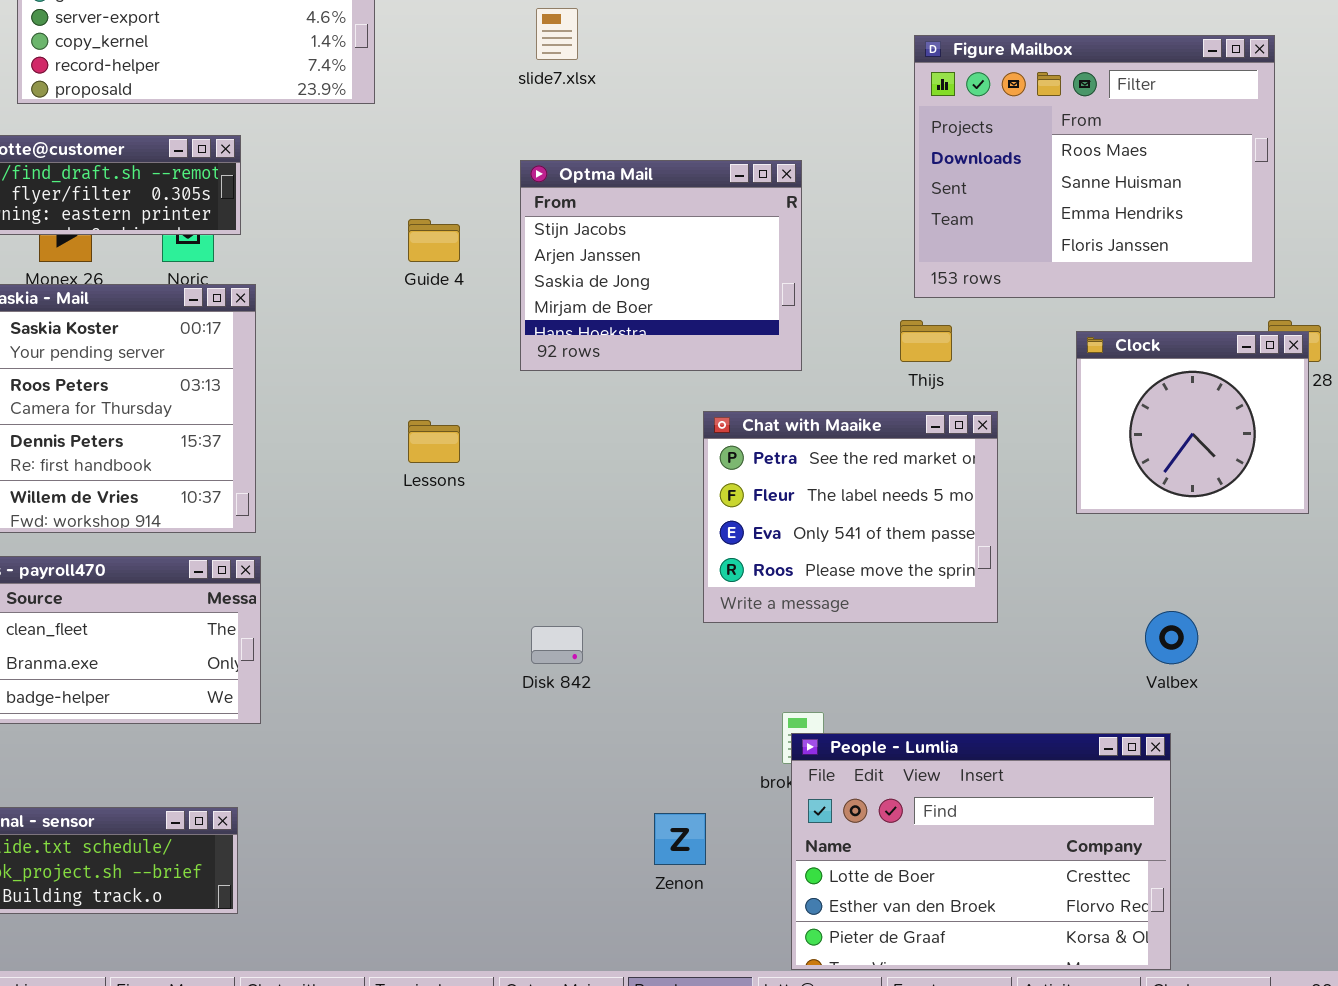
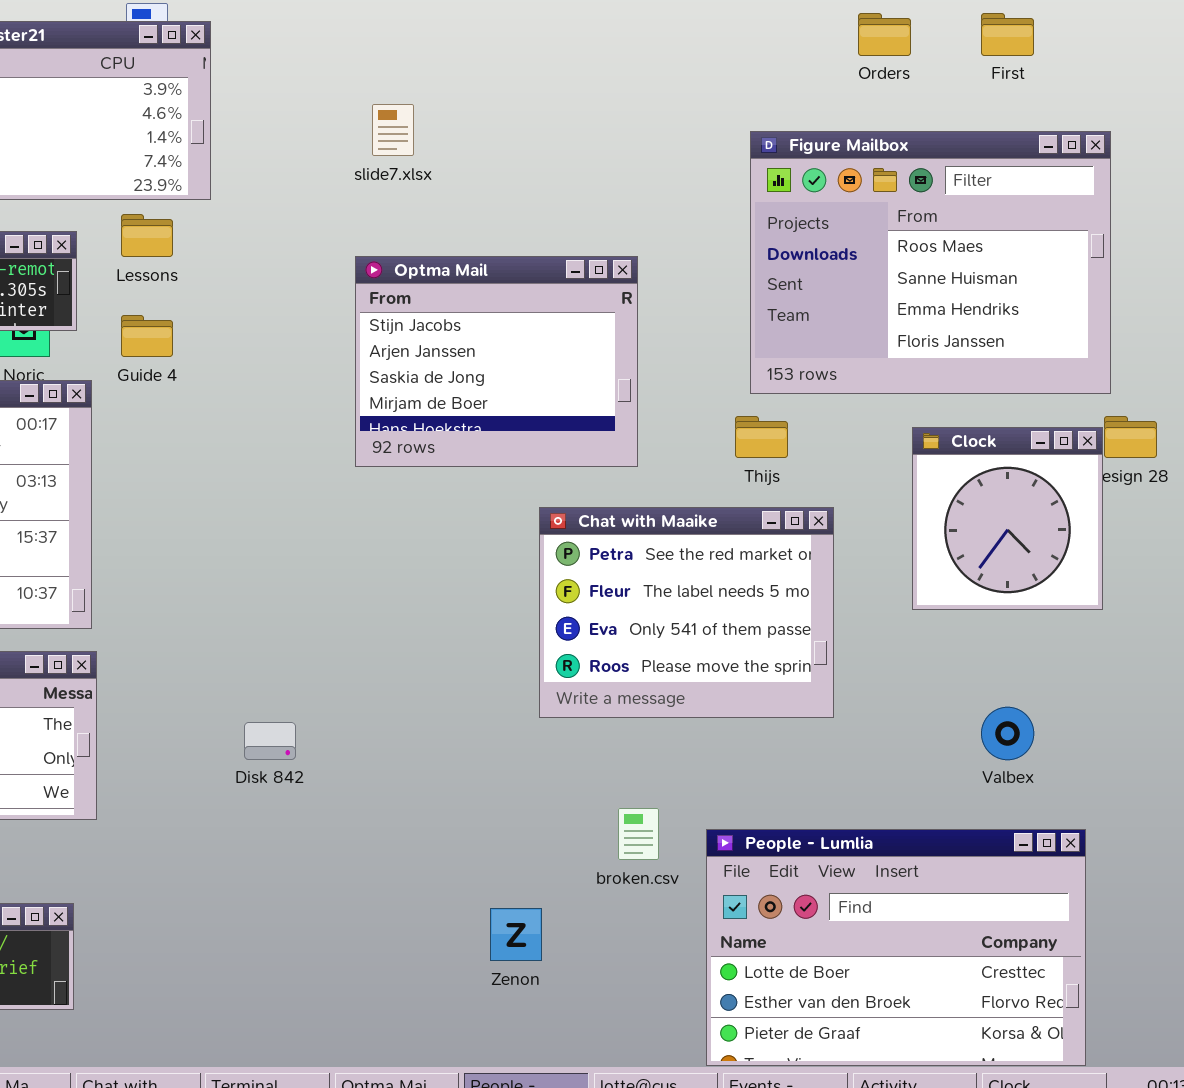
Guide 4: [408,219,460,262] -> [121,315,173,357], moved
Clock: [1076,331,1309,514] -> [912,427,1103,610], resized
Lessons: [408,420,460,463] -> [121,214,173,257], moved
Disk 842: [531,626,583,664] -> [244,722,296,760], moved
People - Lumlia: [791,733,1171,970] -> [706,829,1086,1066], moved

